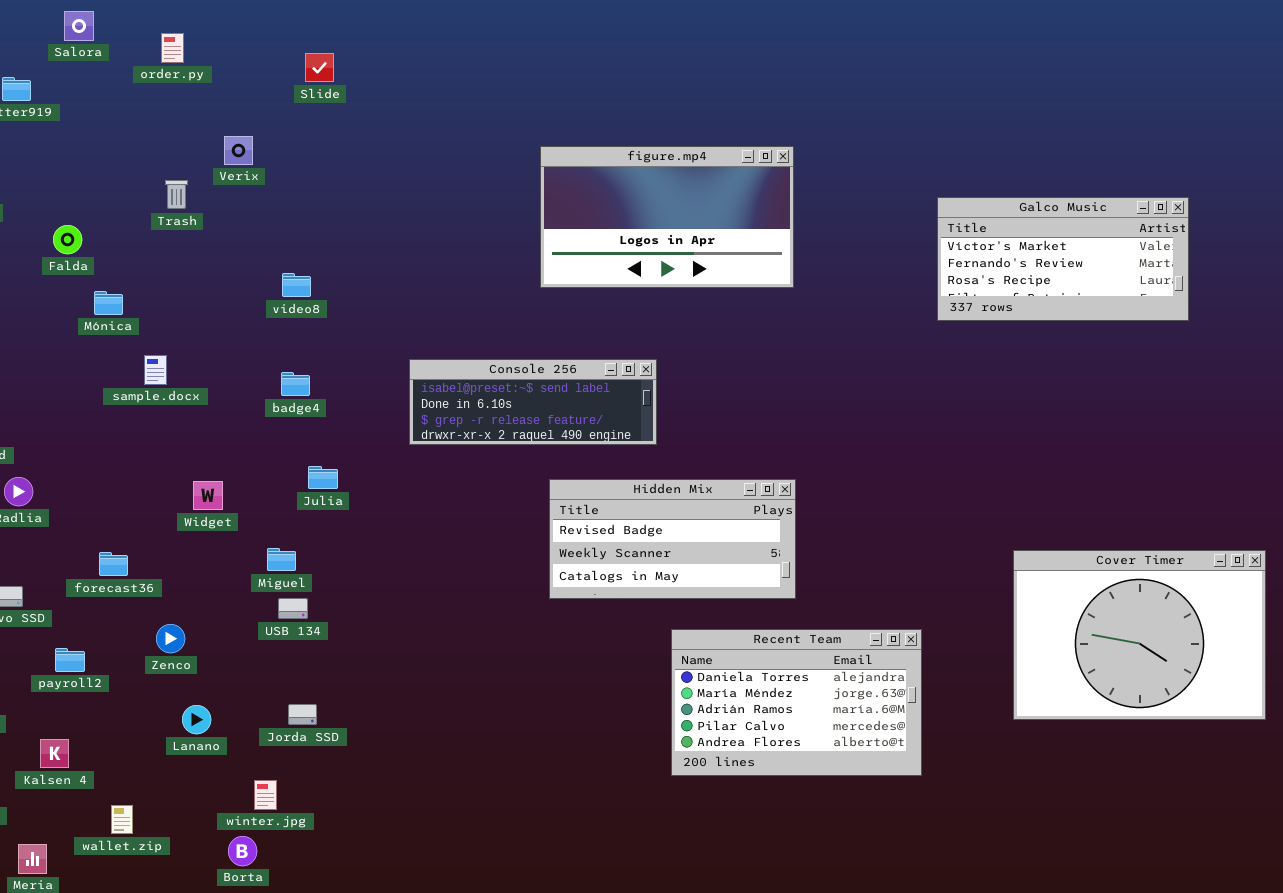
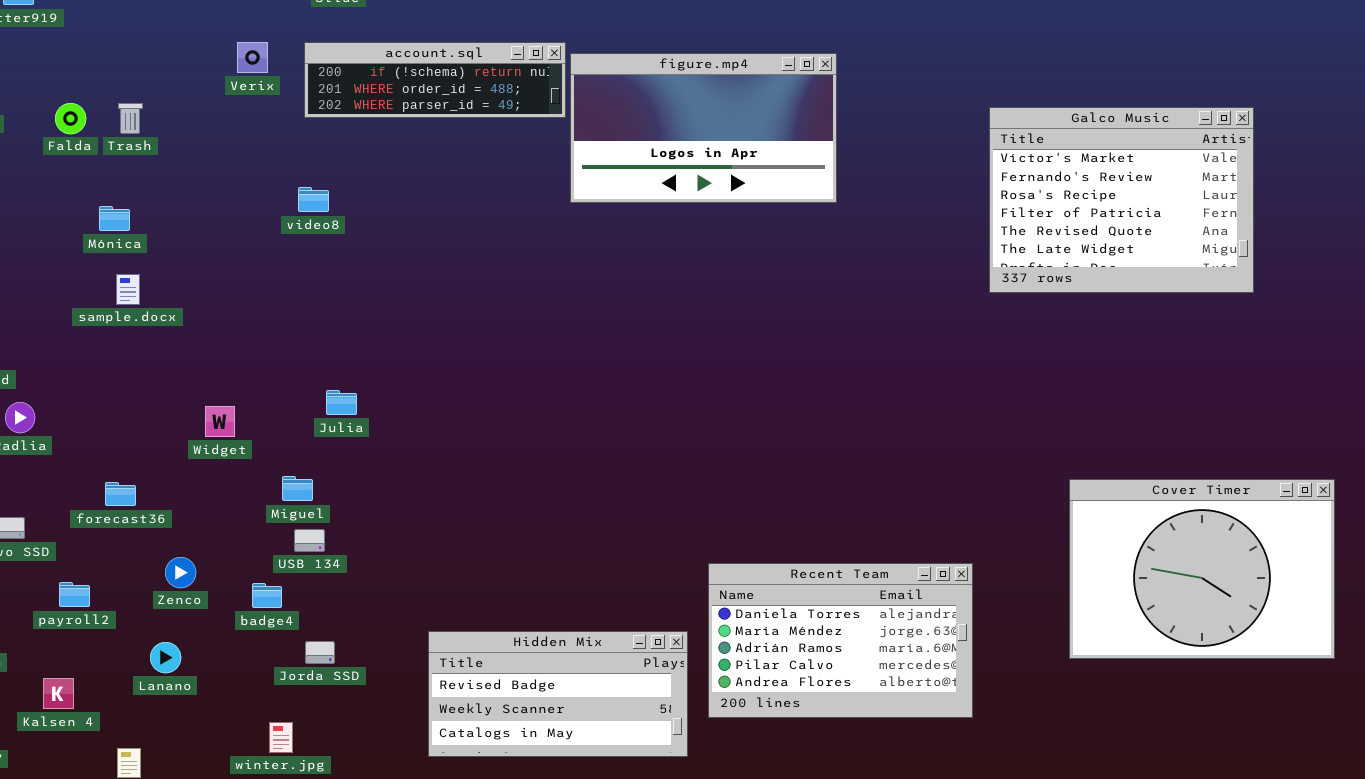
account.sql: none -> [304,42,566,118], opened
Trash: [165,180,188,209] -> [118,103,143,134], moved
Galco Music: [937,197,1189,321] -> [989,107,1254,293], resized
Falda: [53,225,82,254] -> [55,103,86,134], moved
sample.docx: [144,355,167,385] -> [116,274,140,305], moved
Console 256: [409,359,657,445] -> none, closed
badge4: [281,372,310,396] -> [252,583,282,608], moved
Hidden Mix: [549,479,796,599] -> [428,631,688,757], moved
Lanano: [182,705,211,734] -> [150,642,181,673], moved

